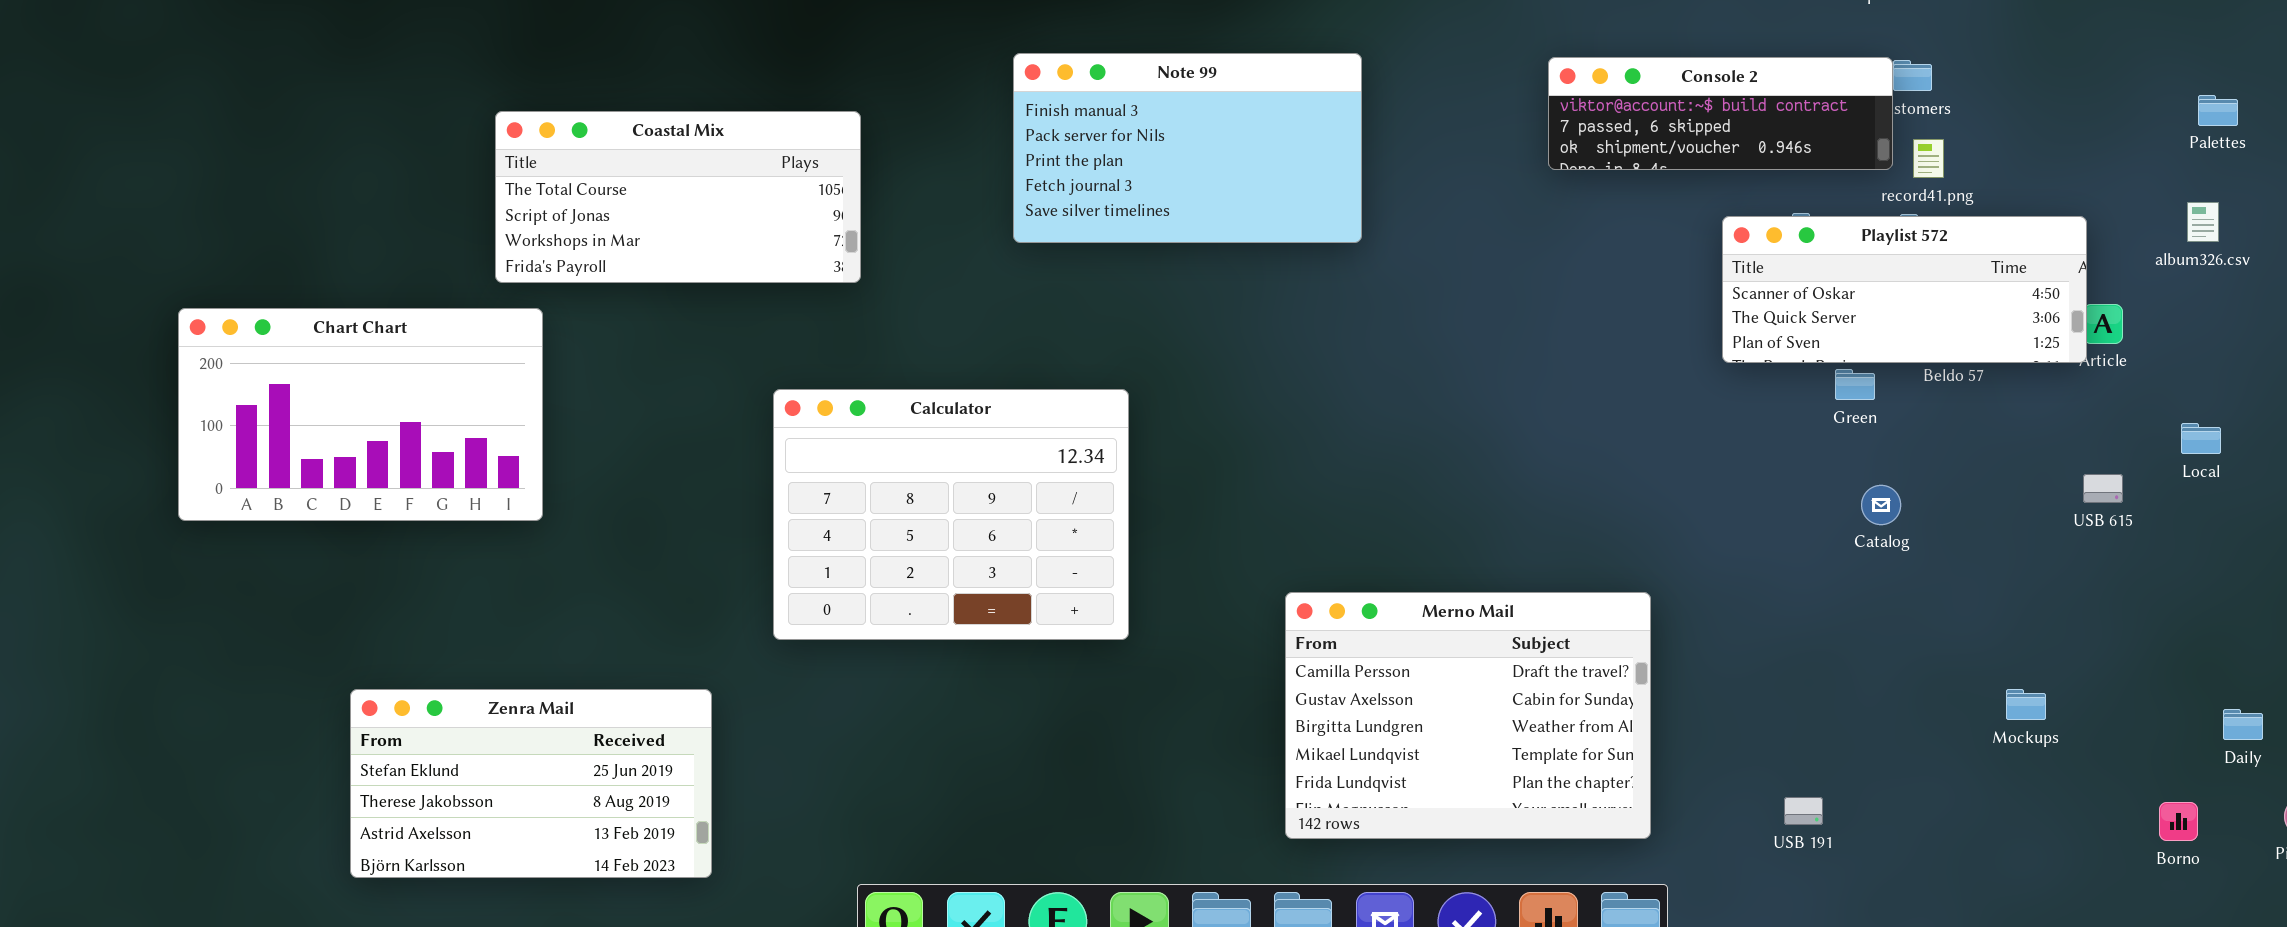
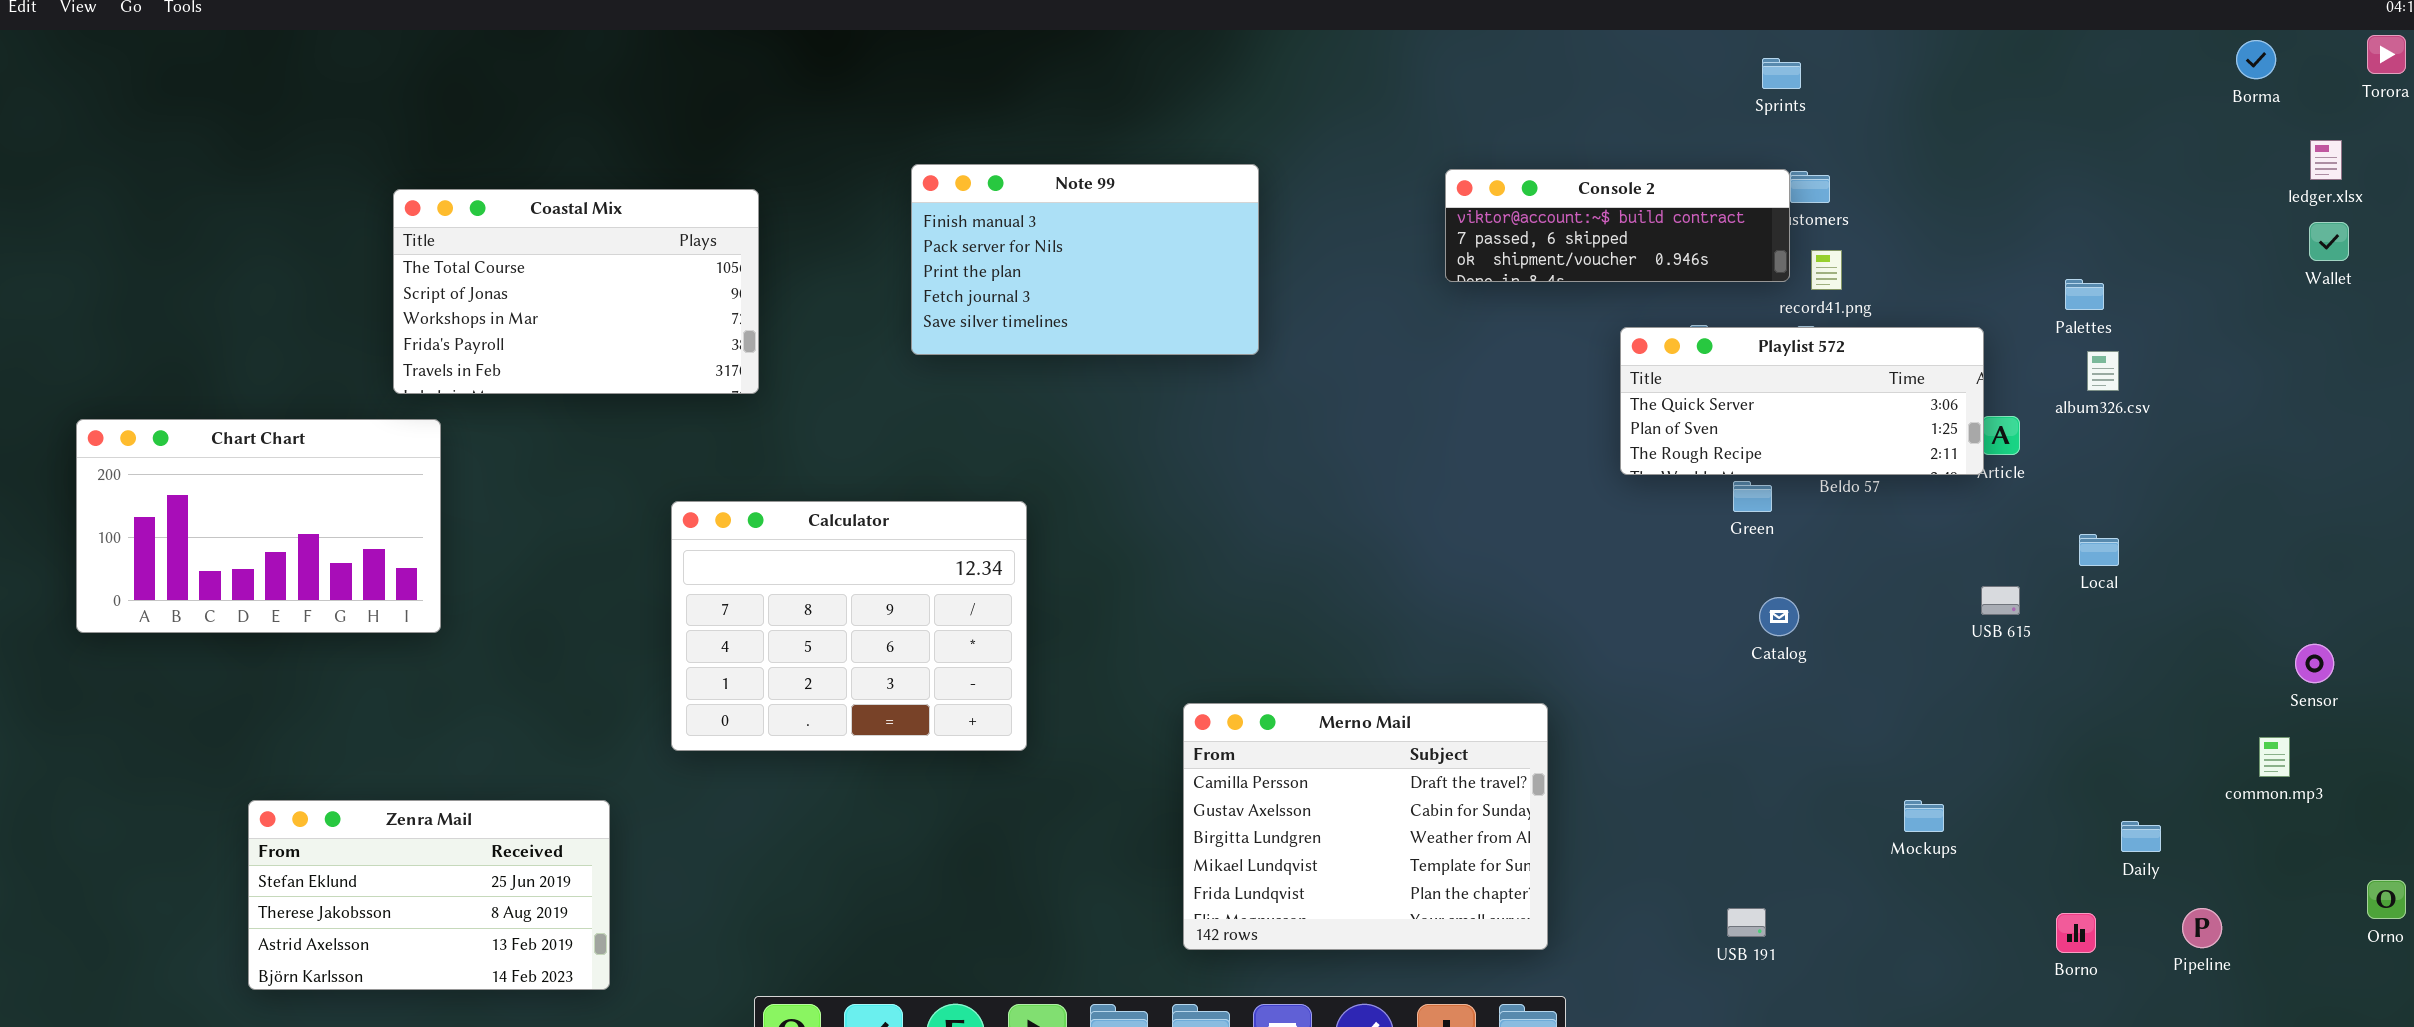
Palettes: [2198,95,2238,126] -> [2065,279,2104,310], moved
Coastal Mix: [495,111,861,283] -> [393,189,759,394], resized
album326.csv: [2187,202,2219,242] -> [2087,351,2119,391], moved
Playlist 572: [1722,216,2087,363] -> [1620,327,1984,475], scrolled down 1 row
USB 191: [1784,797,1823,825] -> [1727,908,1766,937], moved

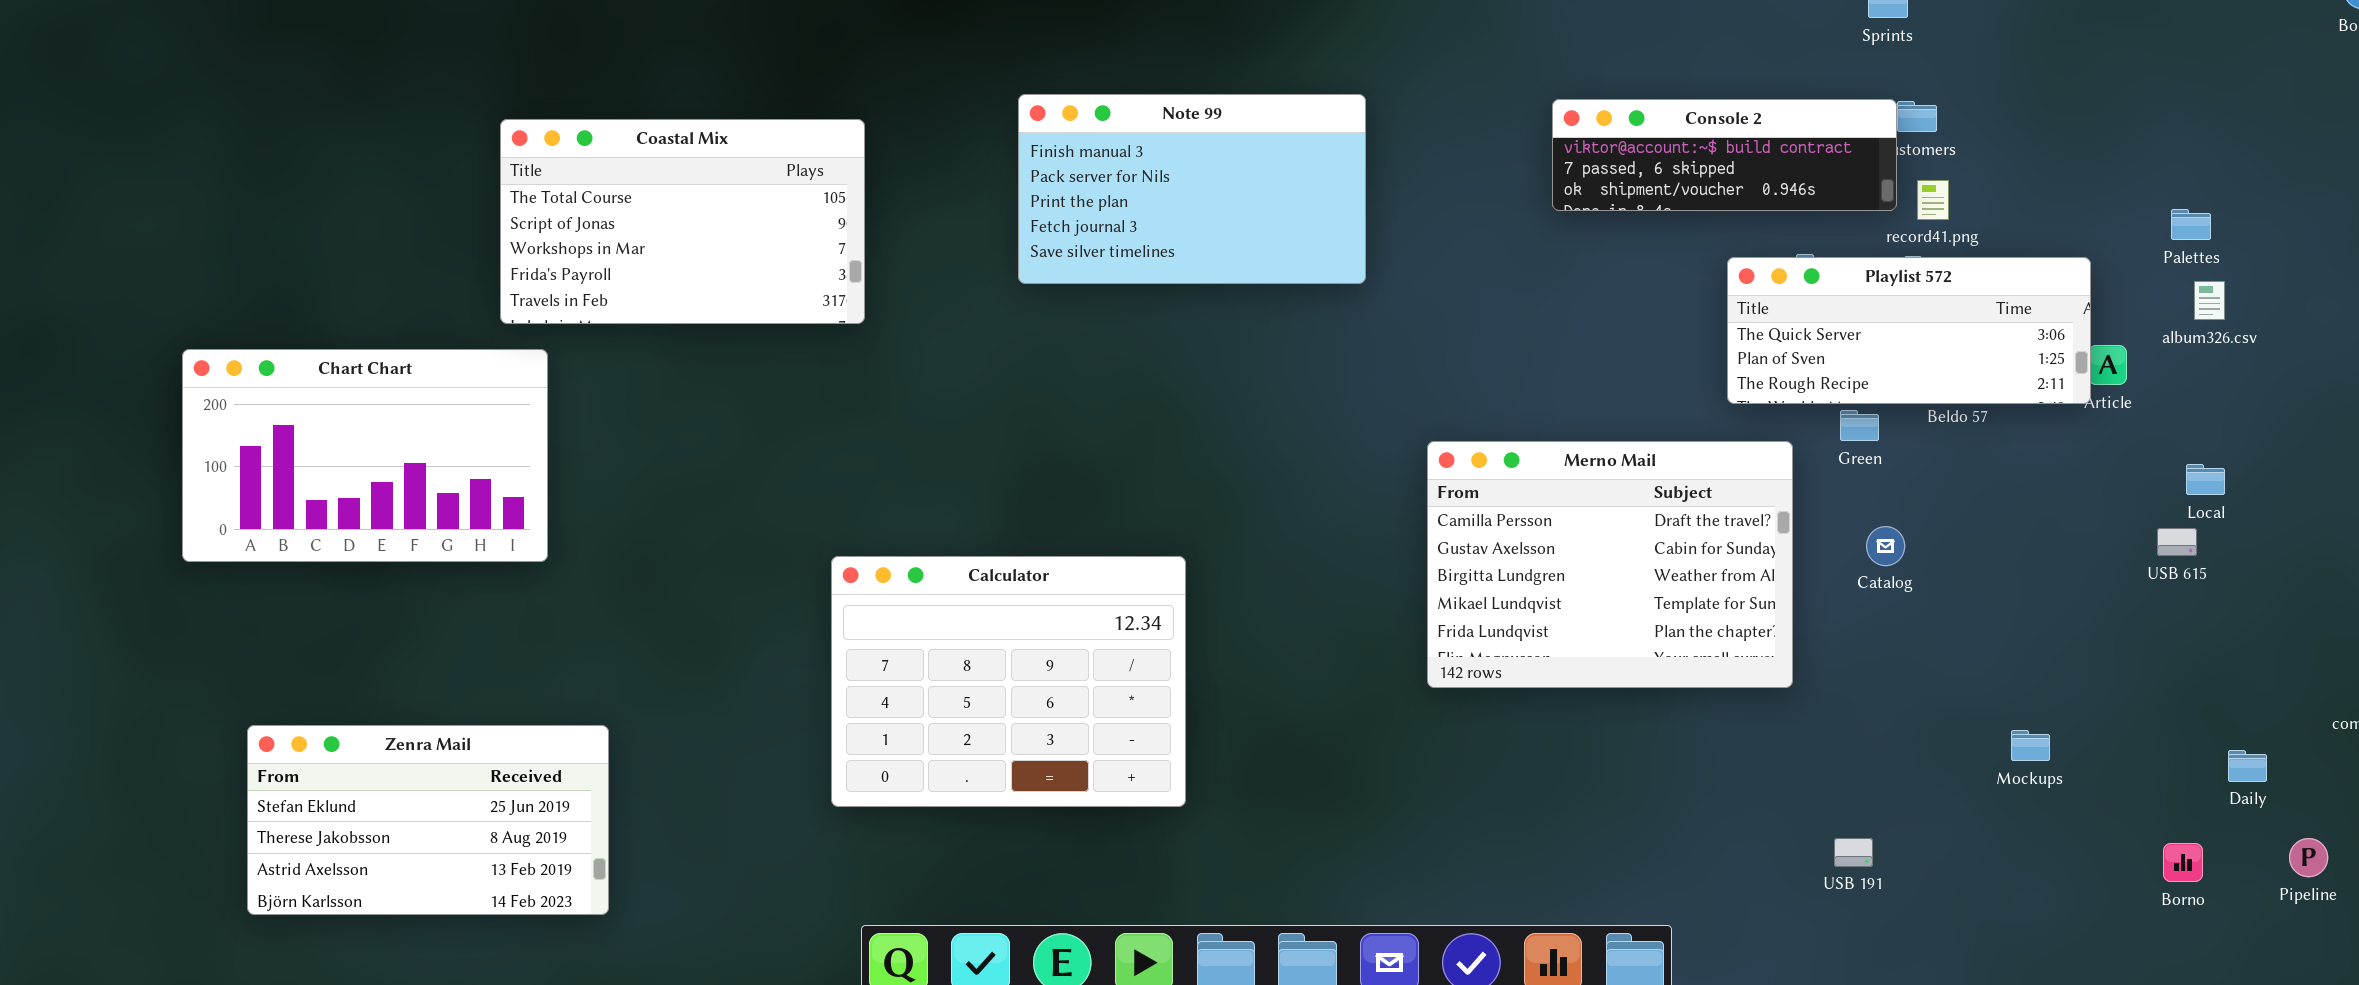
Calculator: [671,501,1027,751] -> [831,556,1186,807], moved
USB 615: [1981,586,2020,615] -> [2157,528,2197,556], moved
Merno Mail: [1183,703,1548,950] -> [1427,441,1793,688], moved
Zenra Mail: [248,800,610,990] -> [247,725,609,915], moved

